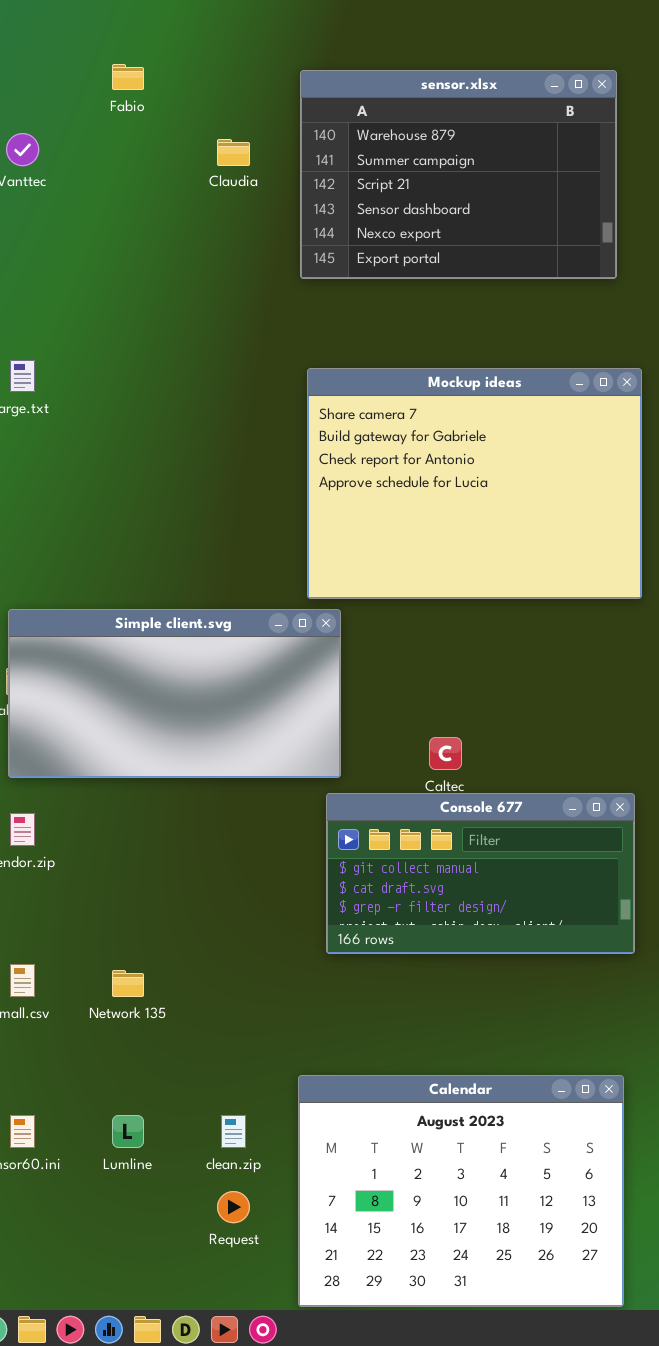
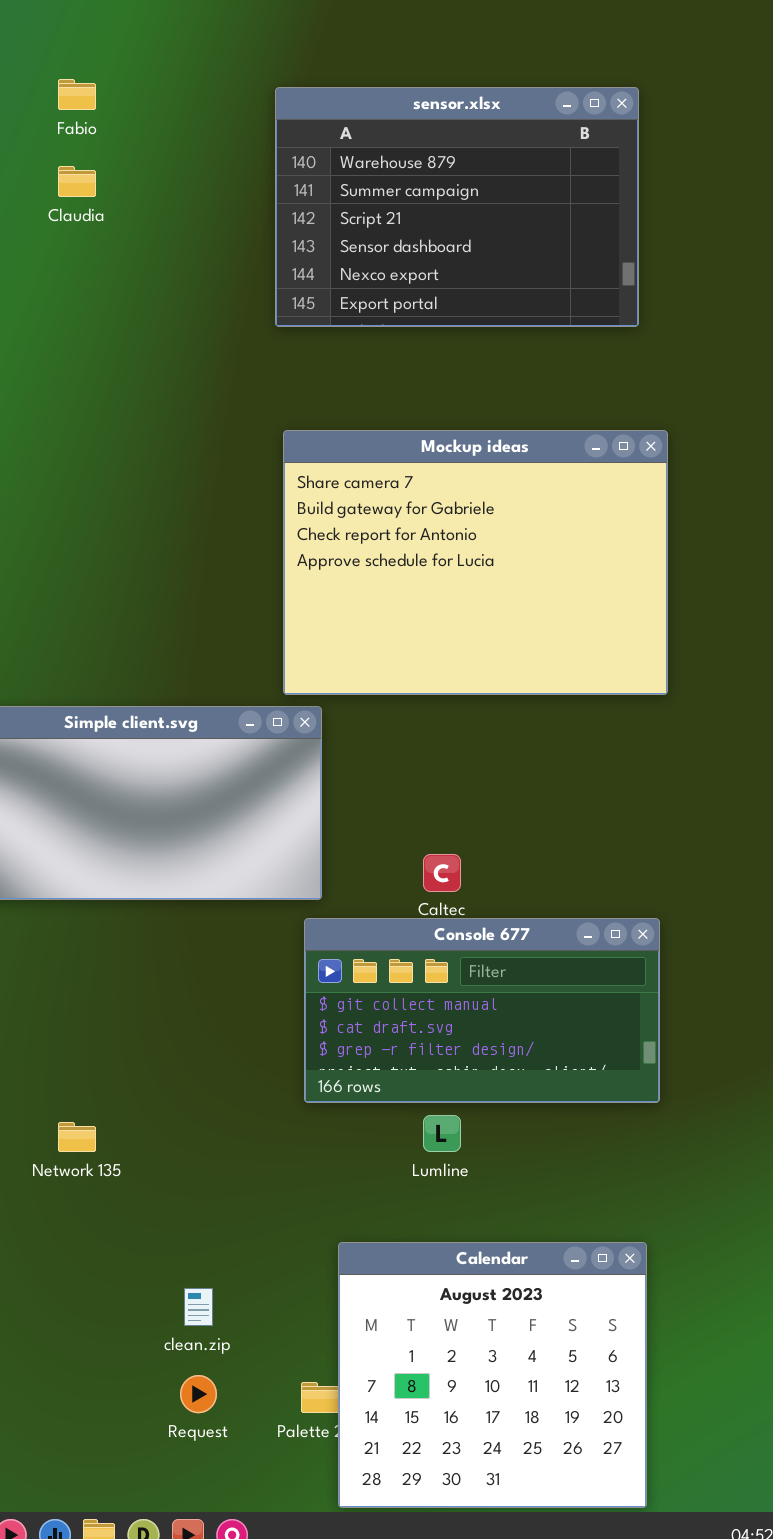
Claudia: [217,139,250,166] -> [58,166,96,197], moved
Calendar: [298,1075,624,1307] -> [338,1242,647,1508], resized
Lumline: [112,1115,144,1148] -> [423,1115,461,1152], moved

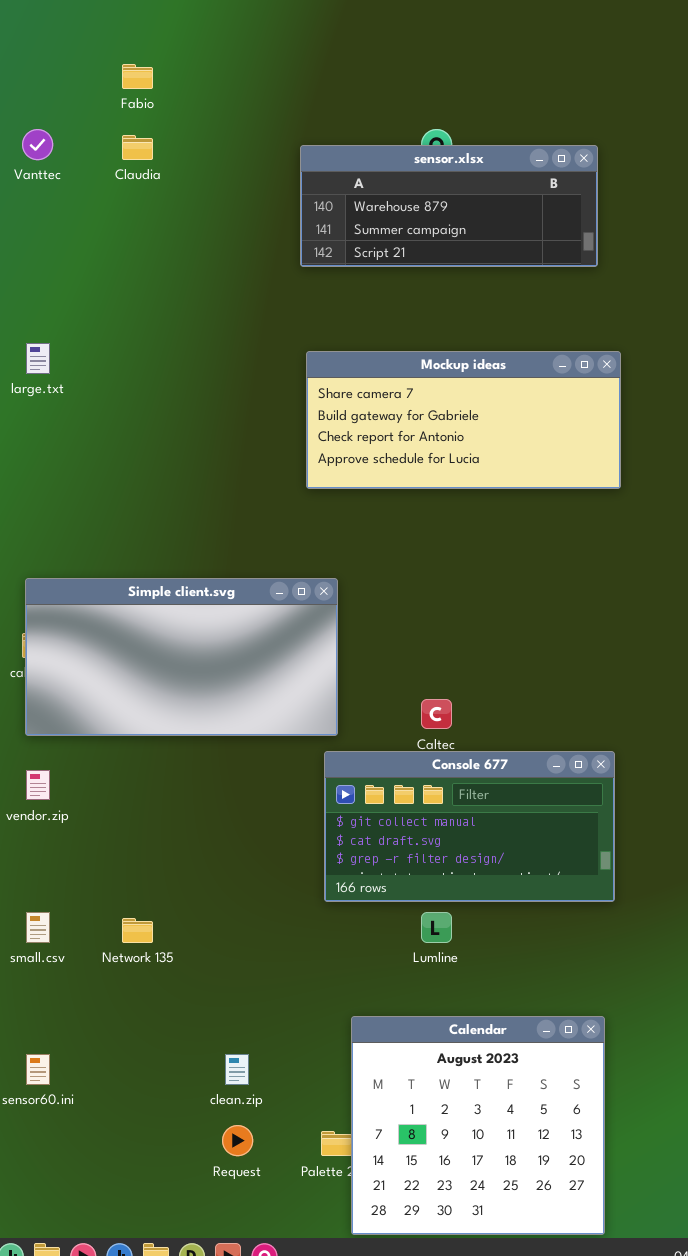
sensor.xlsx: [275,87,639,327] -> [300,145,598,267], resized
Mockup ideas: [283,430,668,695] -> [306,351,621,489], resized

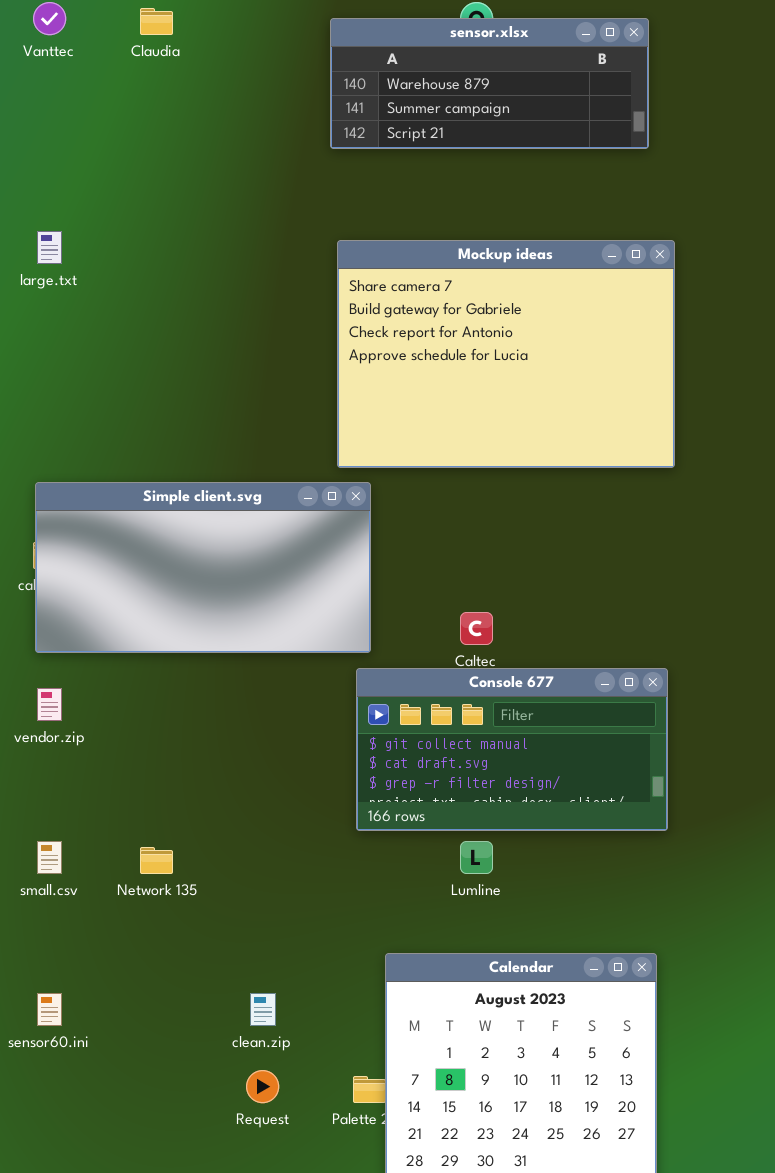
Mockup ideas: [306,351,621,489] -> [337,240,675,468], resized

